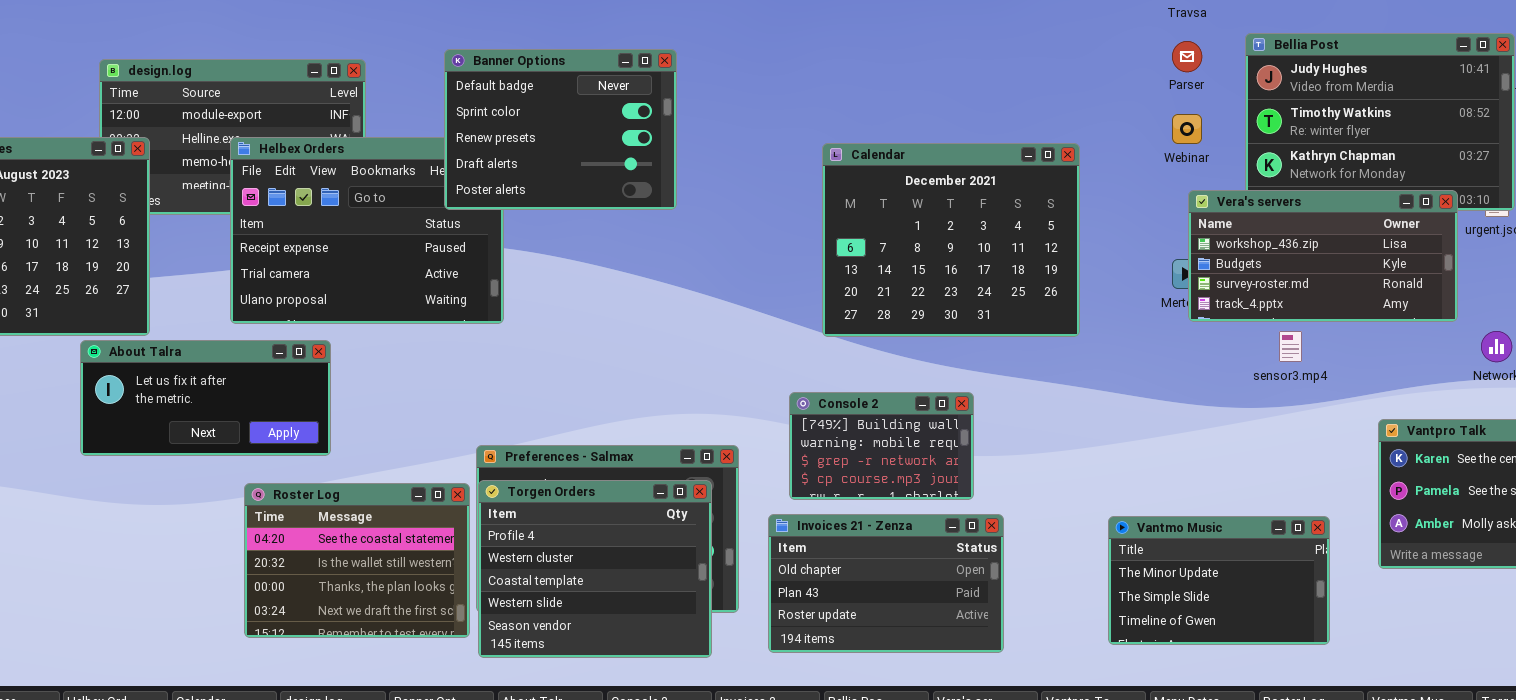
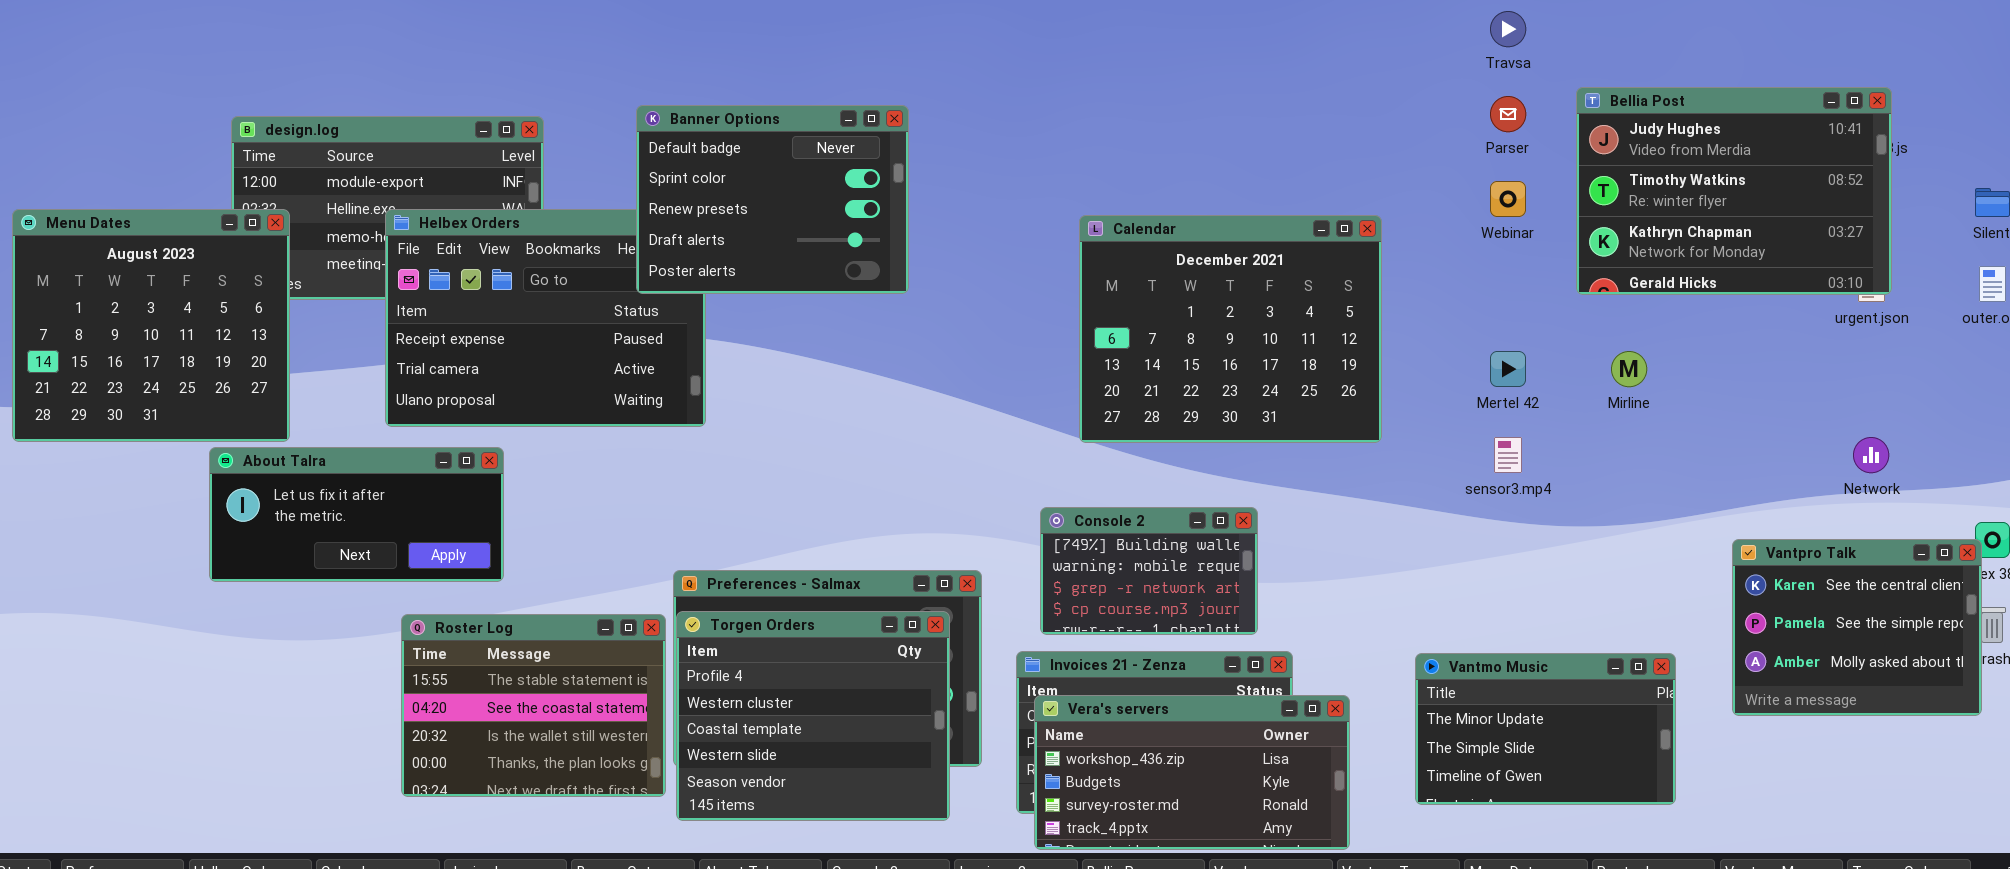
Vera's servers: [1188,190,1458,322] -> [1034,695,1350,850], moved
sensor3.mp4: [1279,331,1302,362] -> [1494,437,1522,473], moved
Roster Log: [244,483,470,638] -> [401,614,666,797], scrolled up 1 row

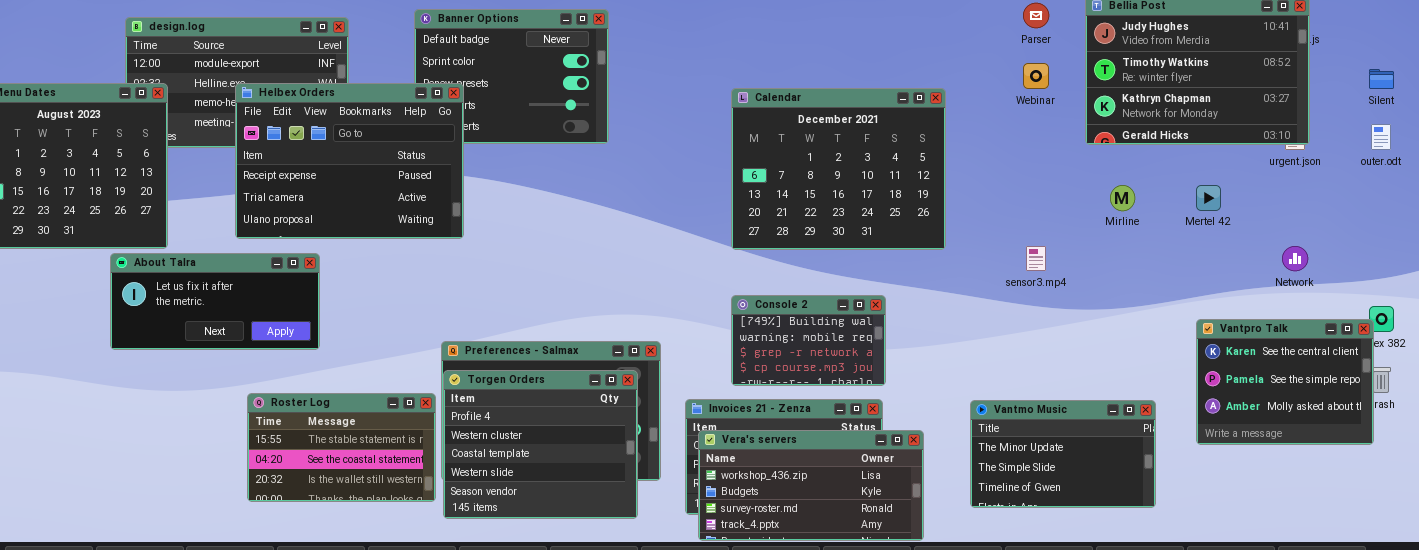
Helbex Orders: [385,209,706,427] -> [235,83,464,239], raised
Mertel 42: [1490,351,1526,387] -> [1196,185,1221,211], moved
Console 2: [1040,507,1258,635] -> [731,295,886,386], moved
Roster Log: [401,614,666,797] -> [247,393,436,502], resized

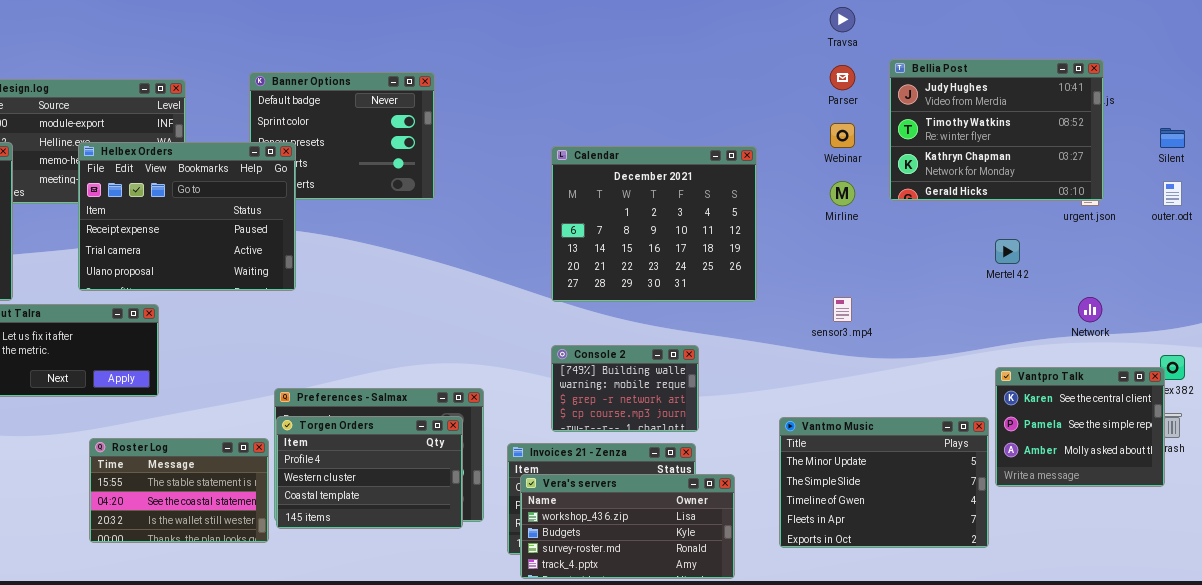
Mirline: [1110,185,1135,211] -> [830,181,855,206], moved
Torgen Orders: [443,370,638,519] -> [276,416,463,529], resized
Vantmo Music: [970,400,1156,508] -> [779,417,989,548], resized

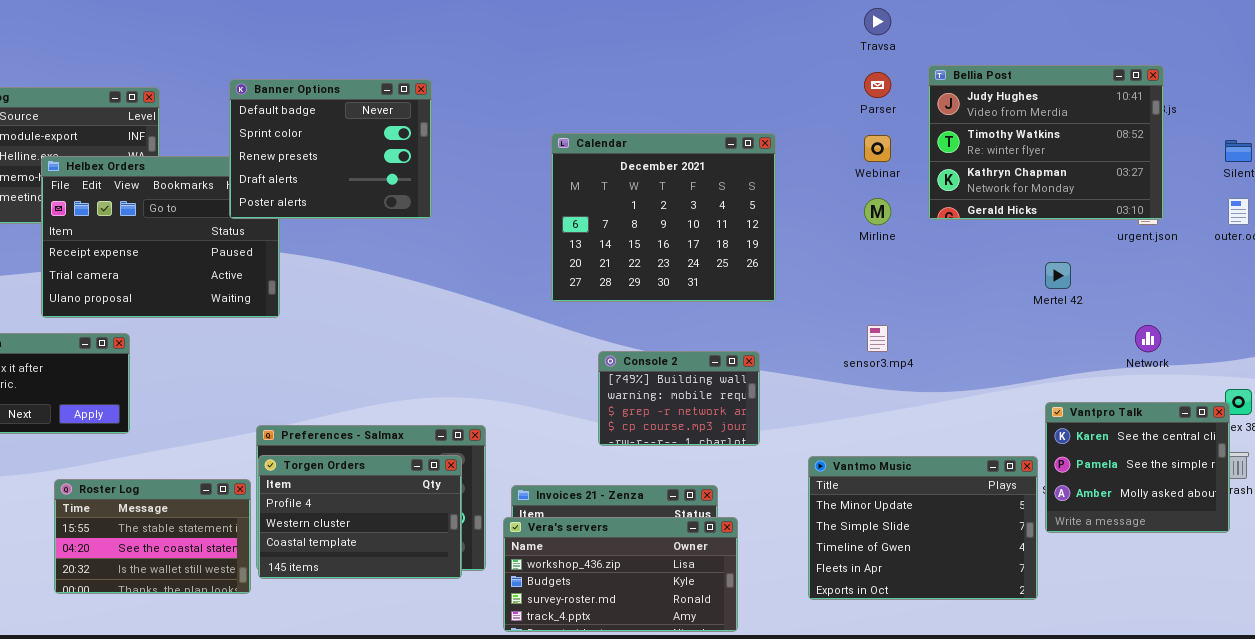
Banner Options: [249,72,435,200] -> [229,79,432,219], raised
Calendar: [551,146,757,302] -> [551,133,776,302], moved
Console 2: [551,345,699,432] -> [598,351,760,446], moved
Vera's servers: [520,474,735,579] -> [503,517,738,632], moved

